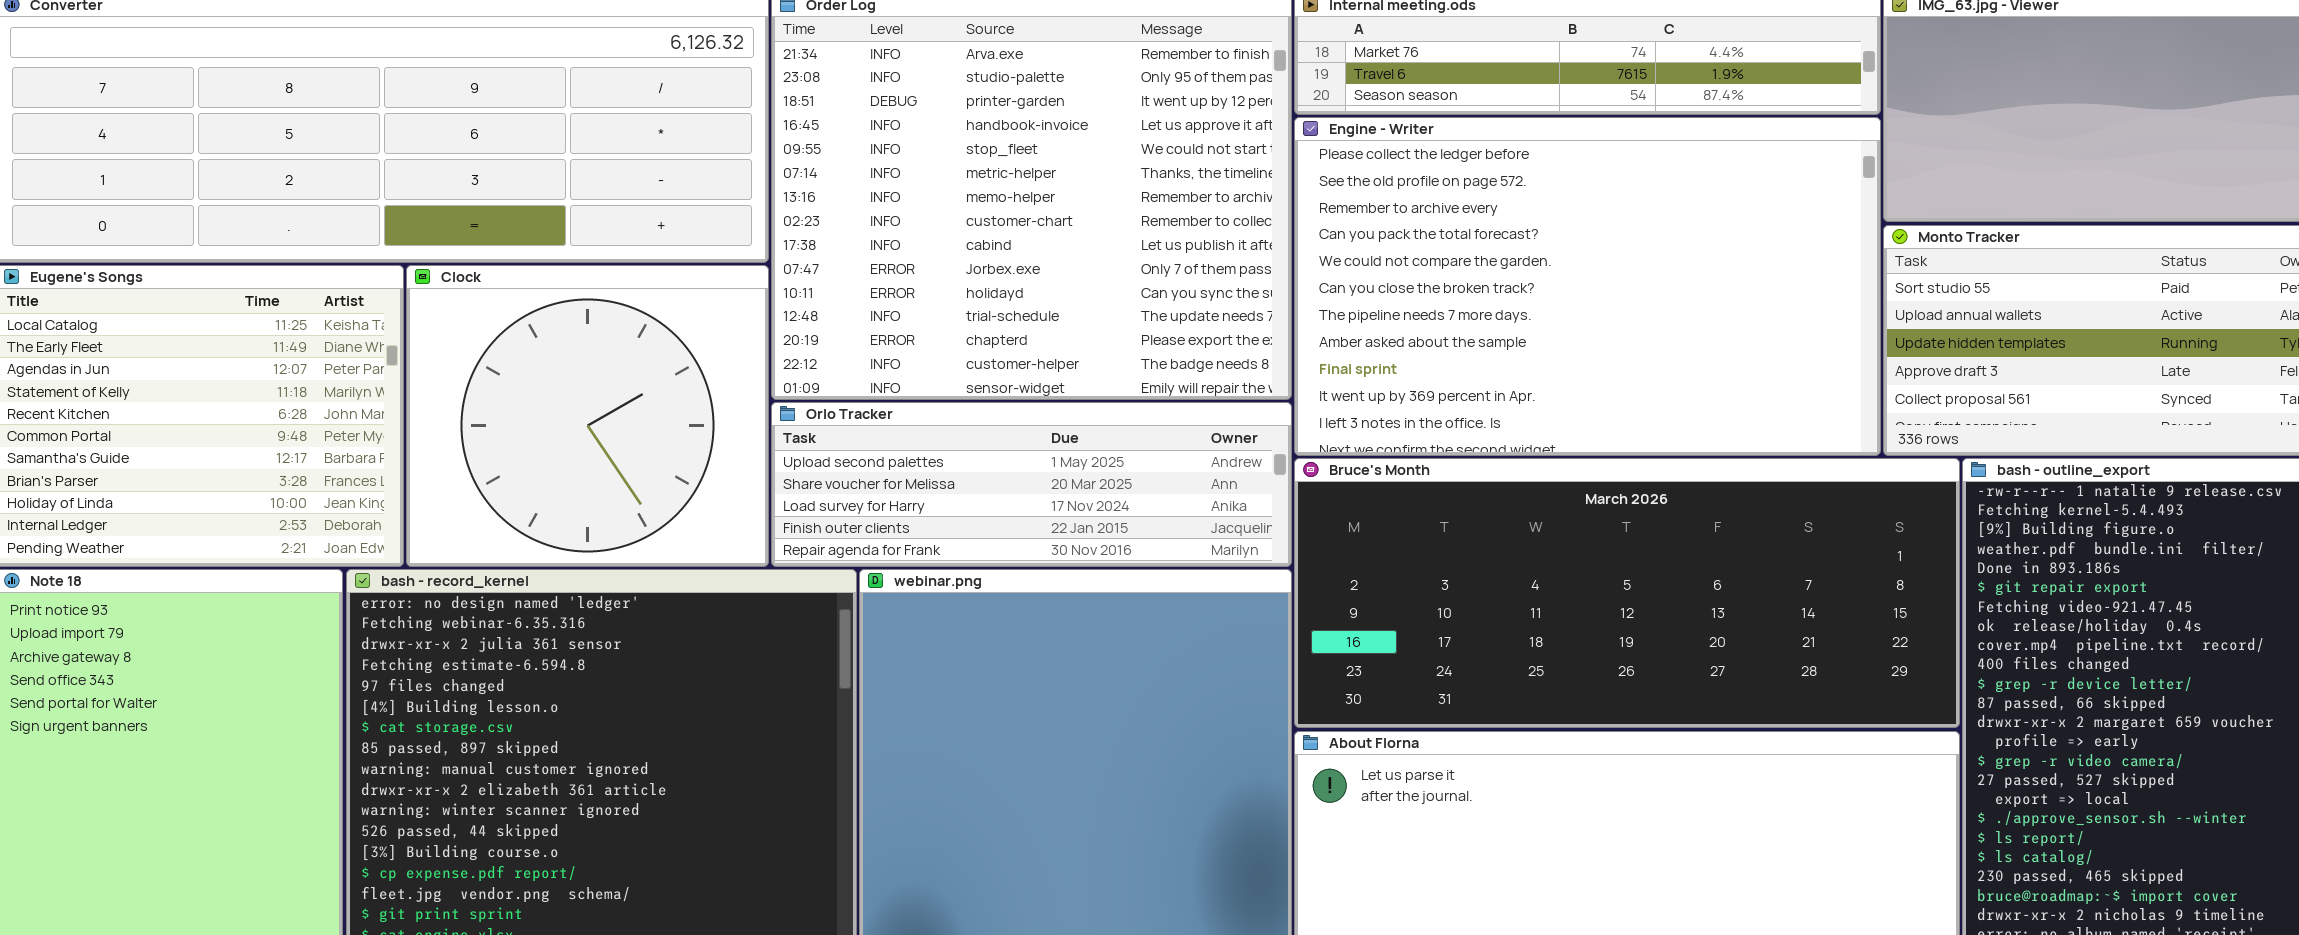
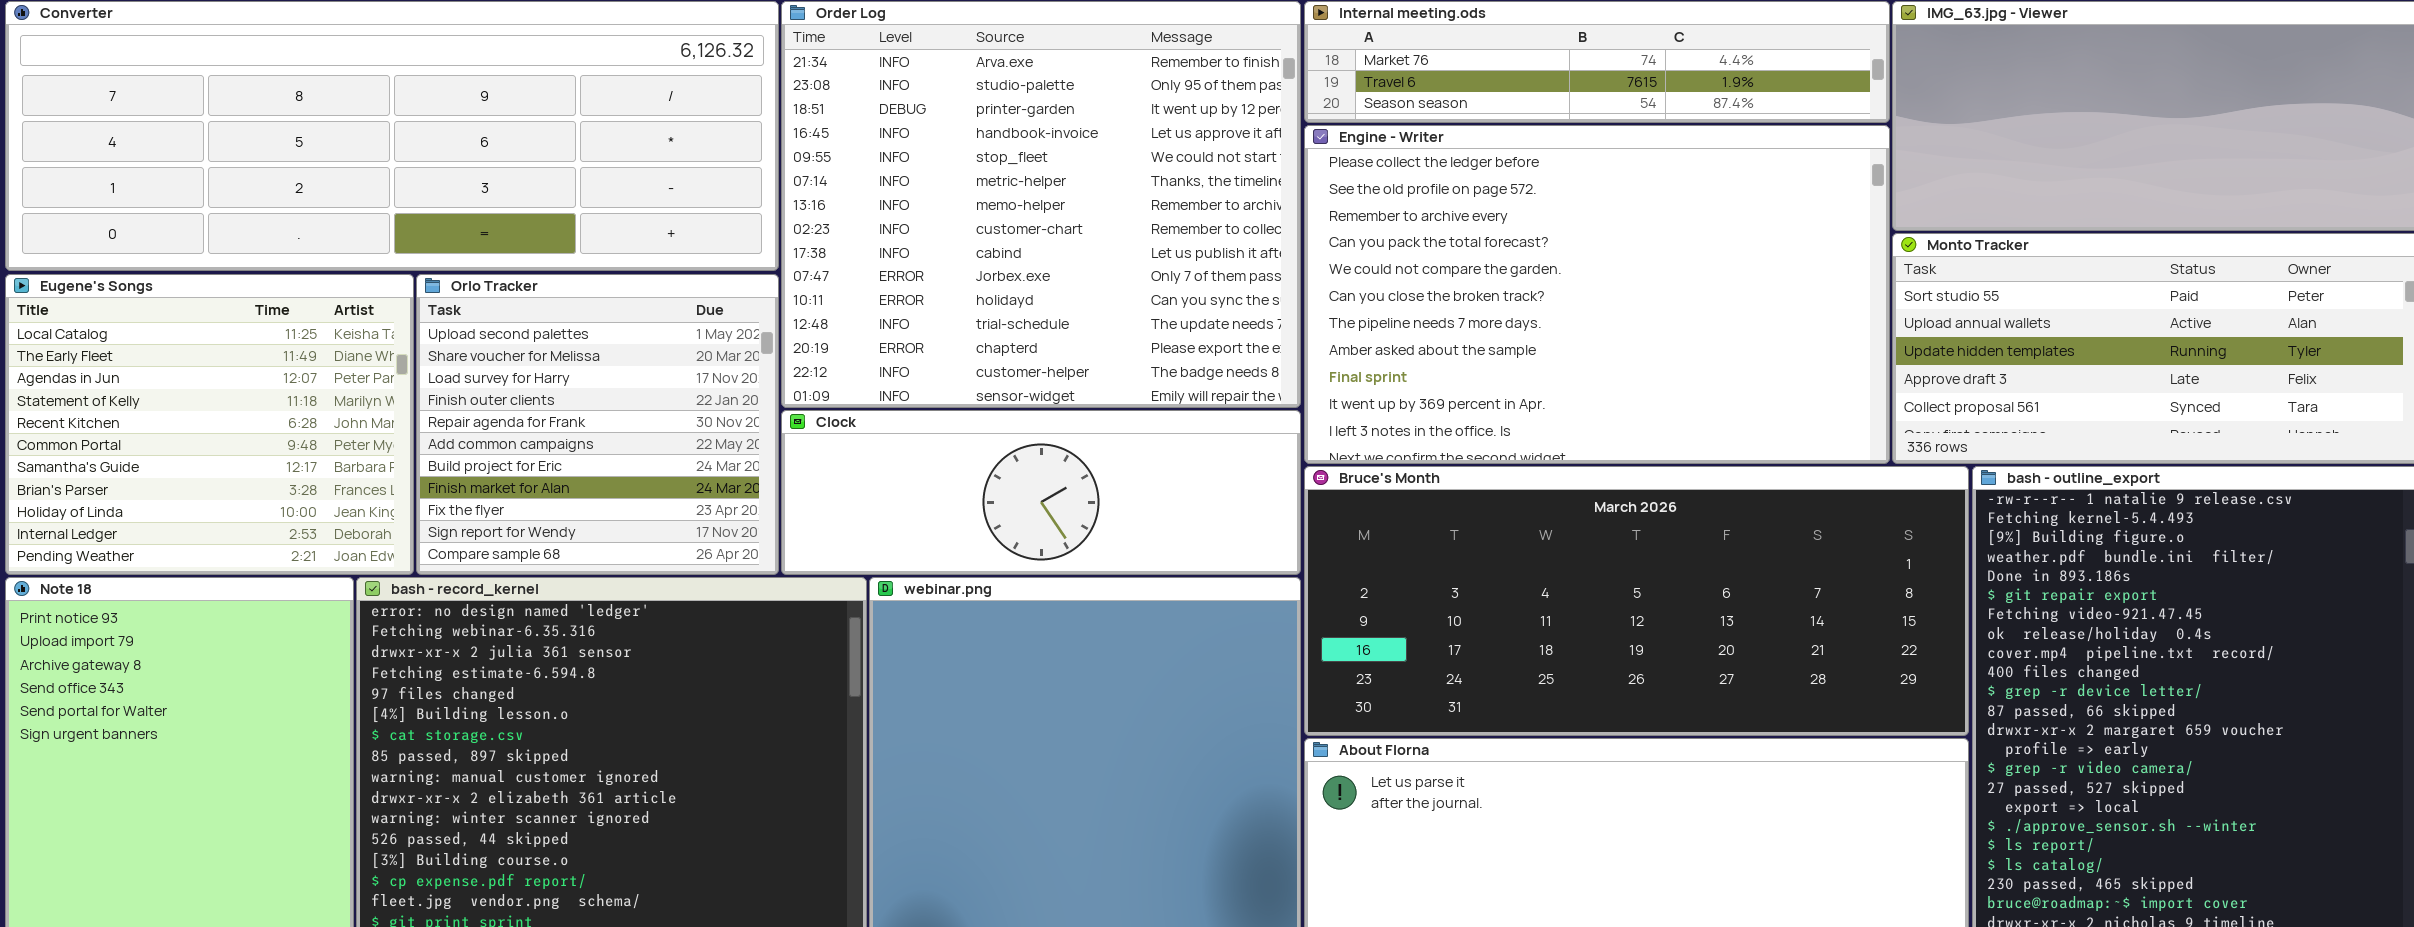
Clock: [406,265,769,567] -> [781,410,1301,575], moved, resized
Orlo Tracker: [771,402,1292,567] -> [416,274,779,575], moved, resized

